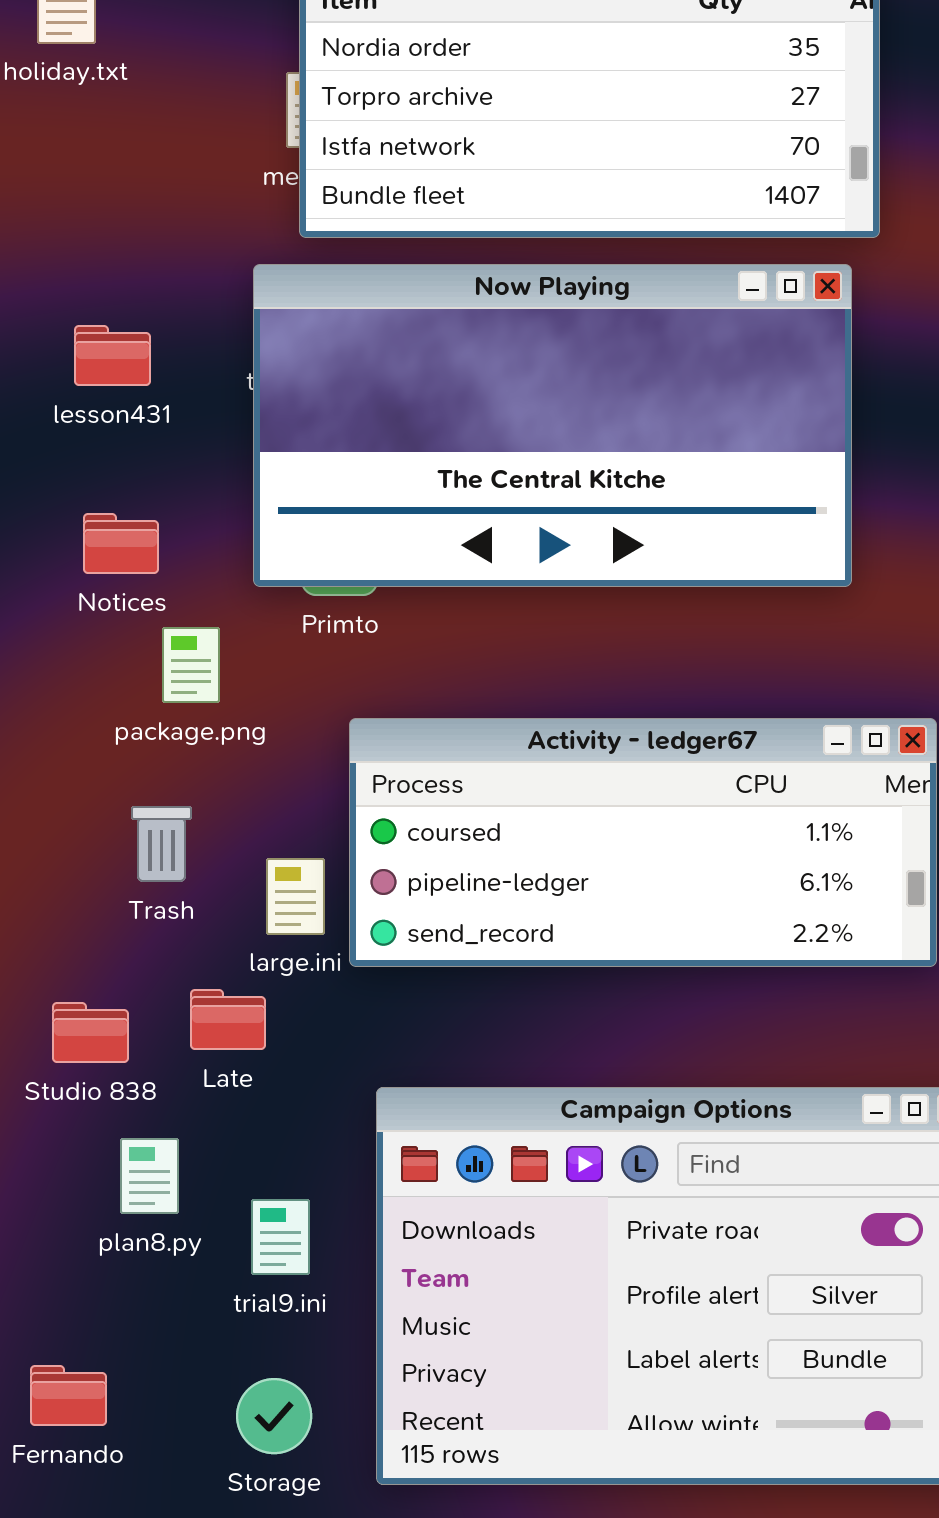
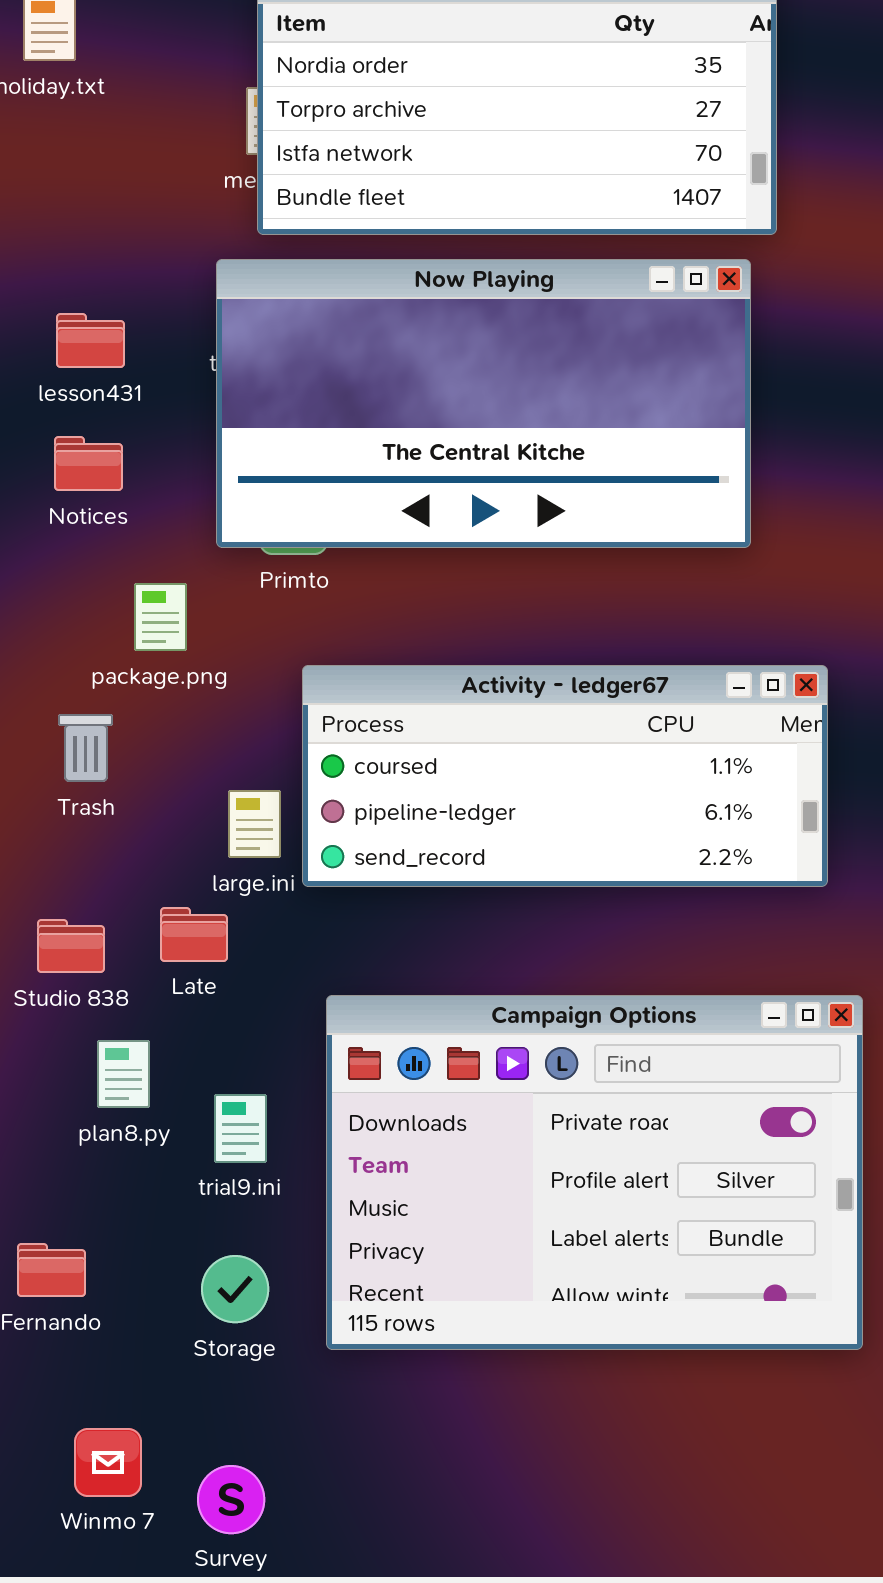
Notices: [83,513,159,574] -> [54,436,123,491], moved
Trash: [131,806,192,882] -> [58,714,113,782], moved

